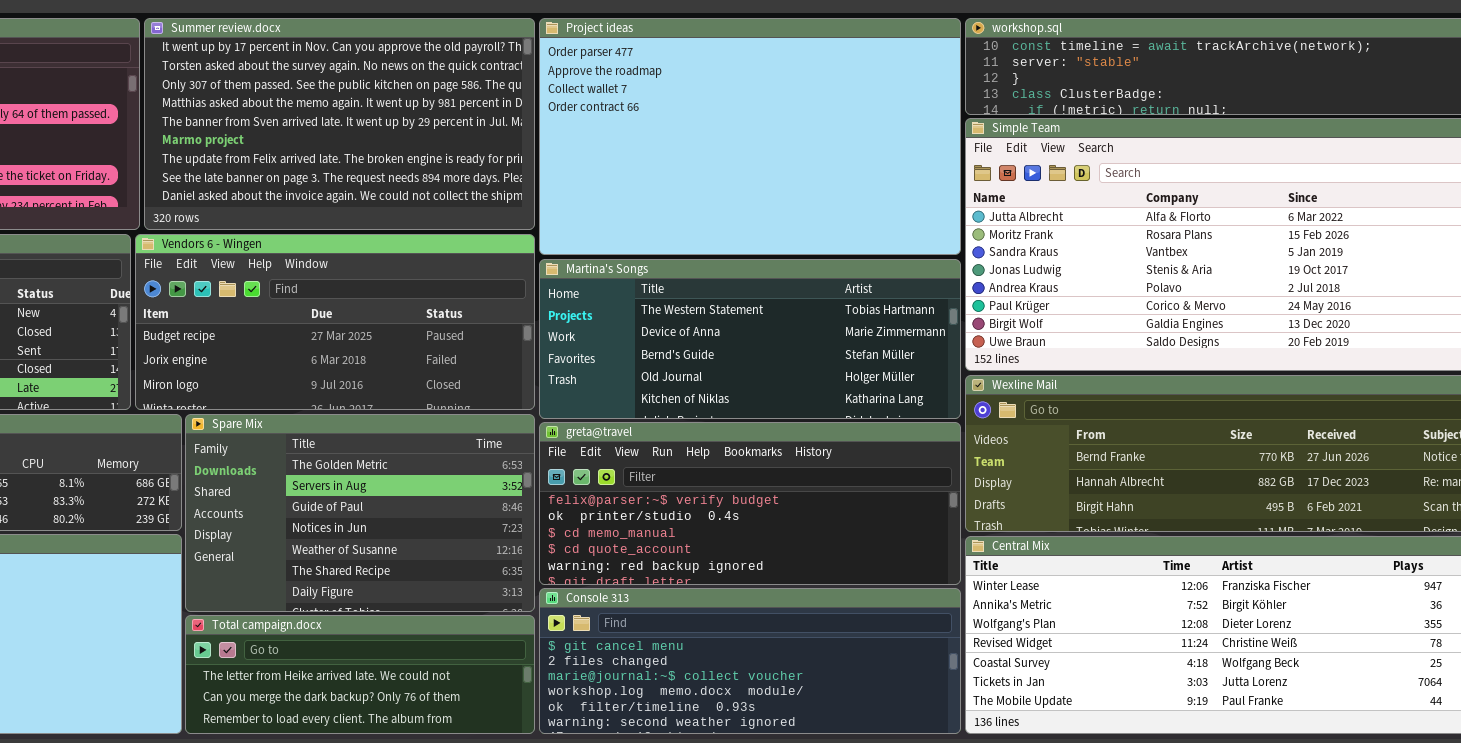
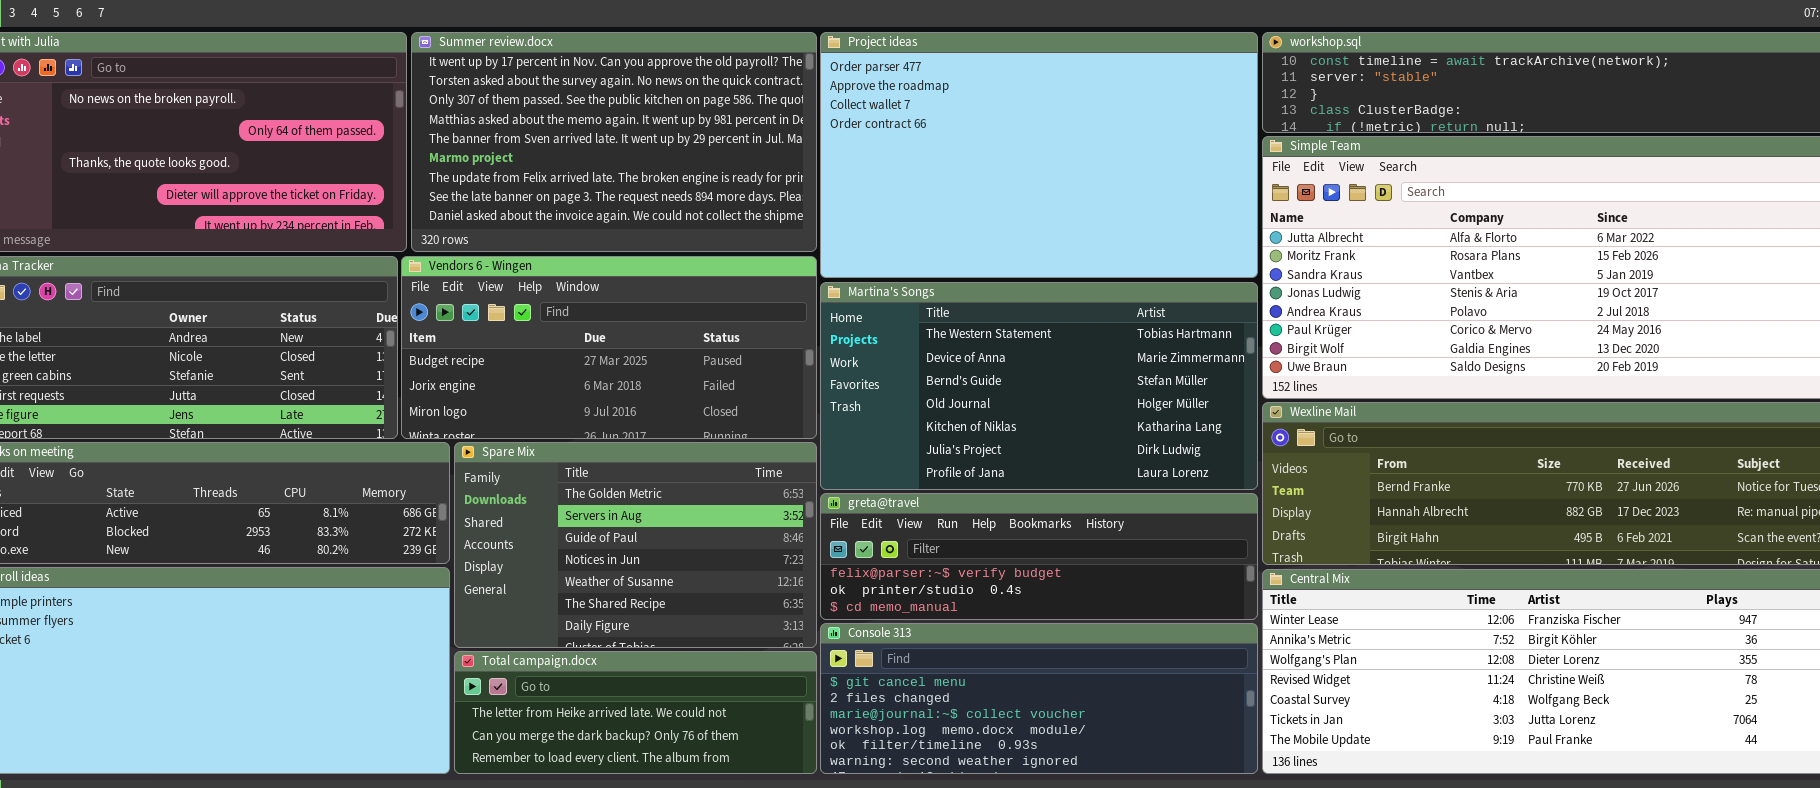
Martina's Songs: [539,259,961,419] -> [820,282,1258,490], resized
greta@travel: [539,422,961,585] -> [820,493,1258,620], resized

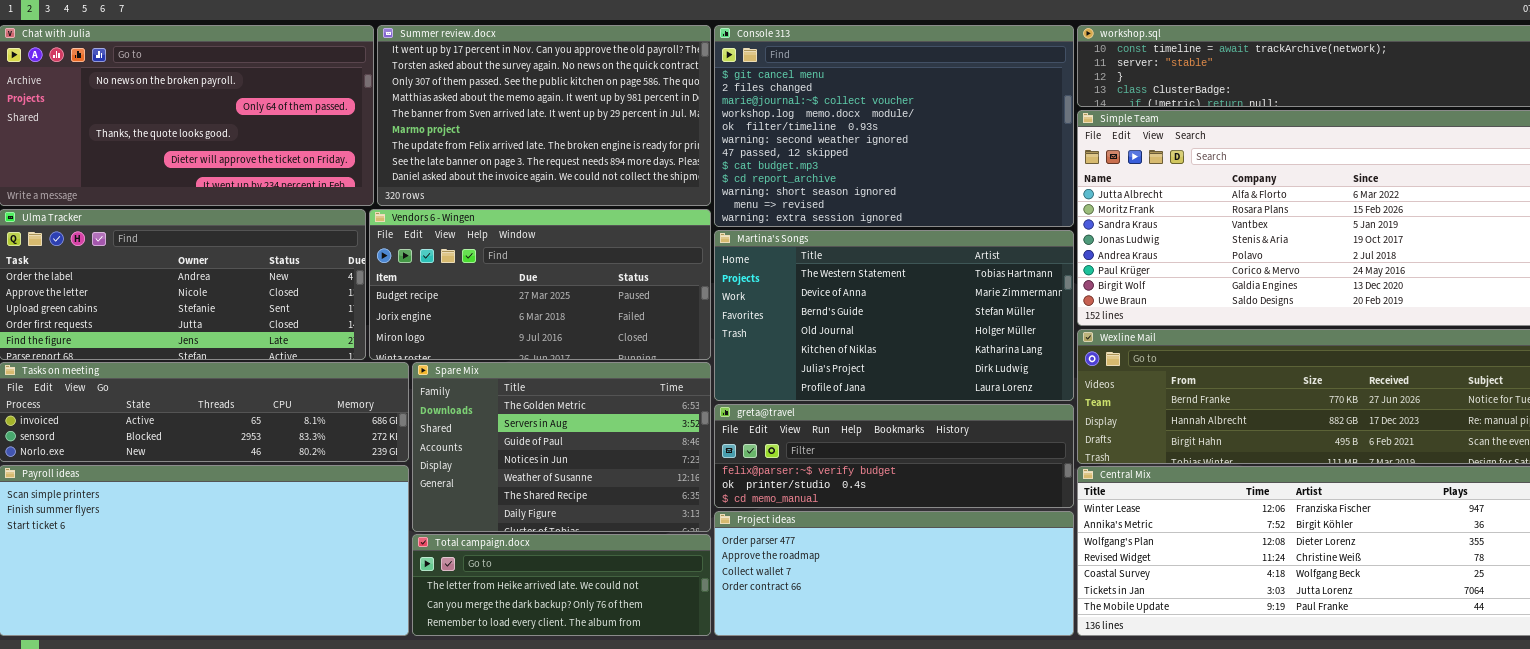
Project ideas: [820,32,1258,278] -> [714,511,1074,636], moved, resized
Console 313: [820,623,1258,774] -> [714,25,1074,227], moved, resized

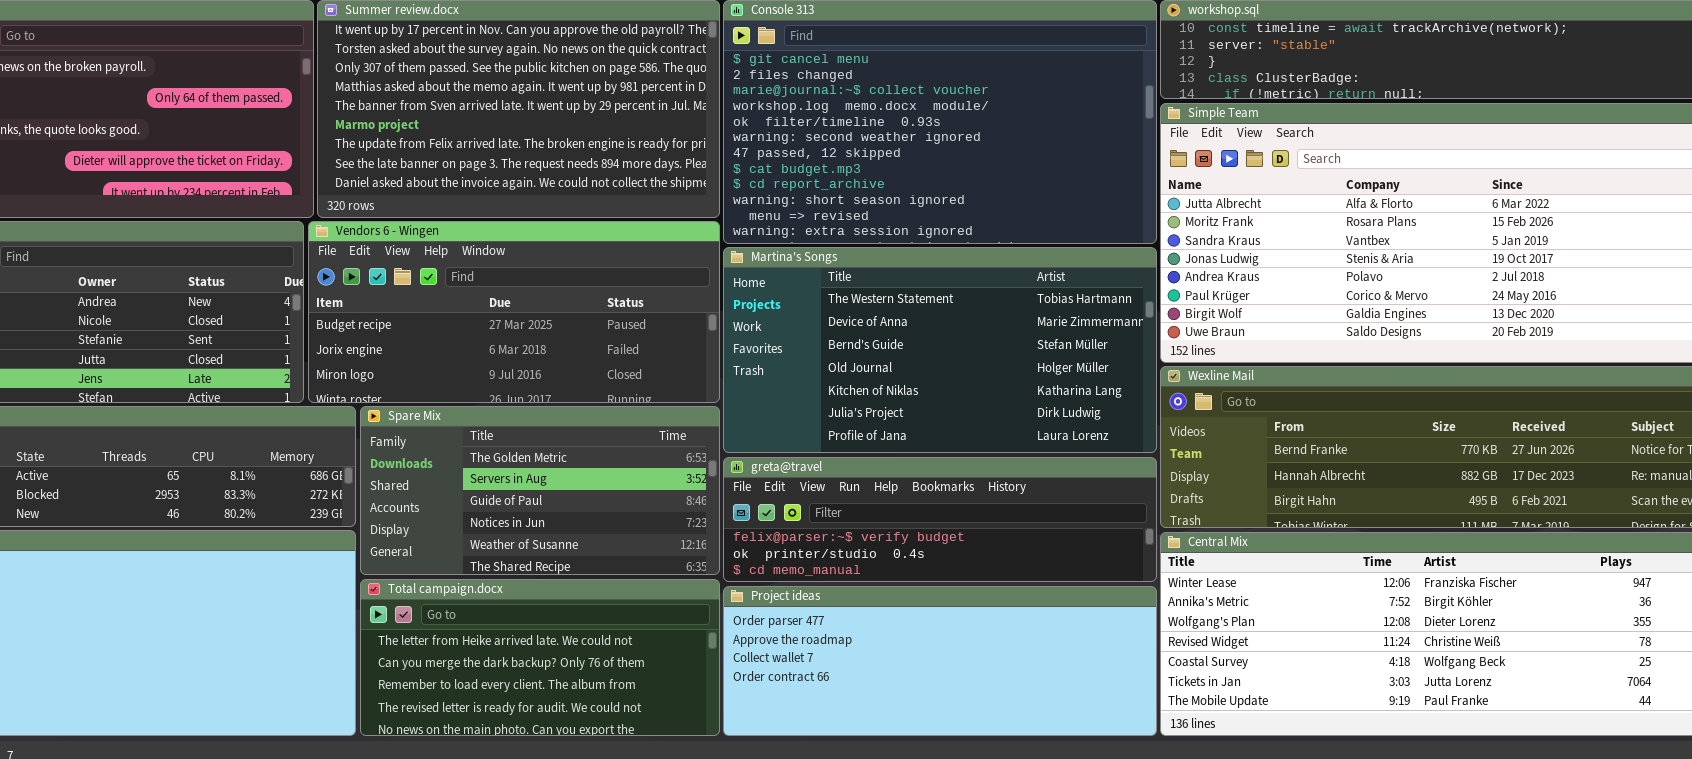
Spare Mix: [412,362,711,532] -> [360,406,720,575], resized
Total campaign.docx: [412,534,711,636] -> [360,579,720,736], resized

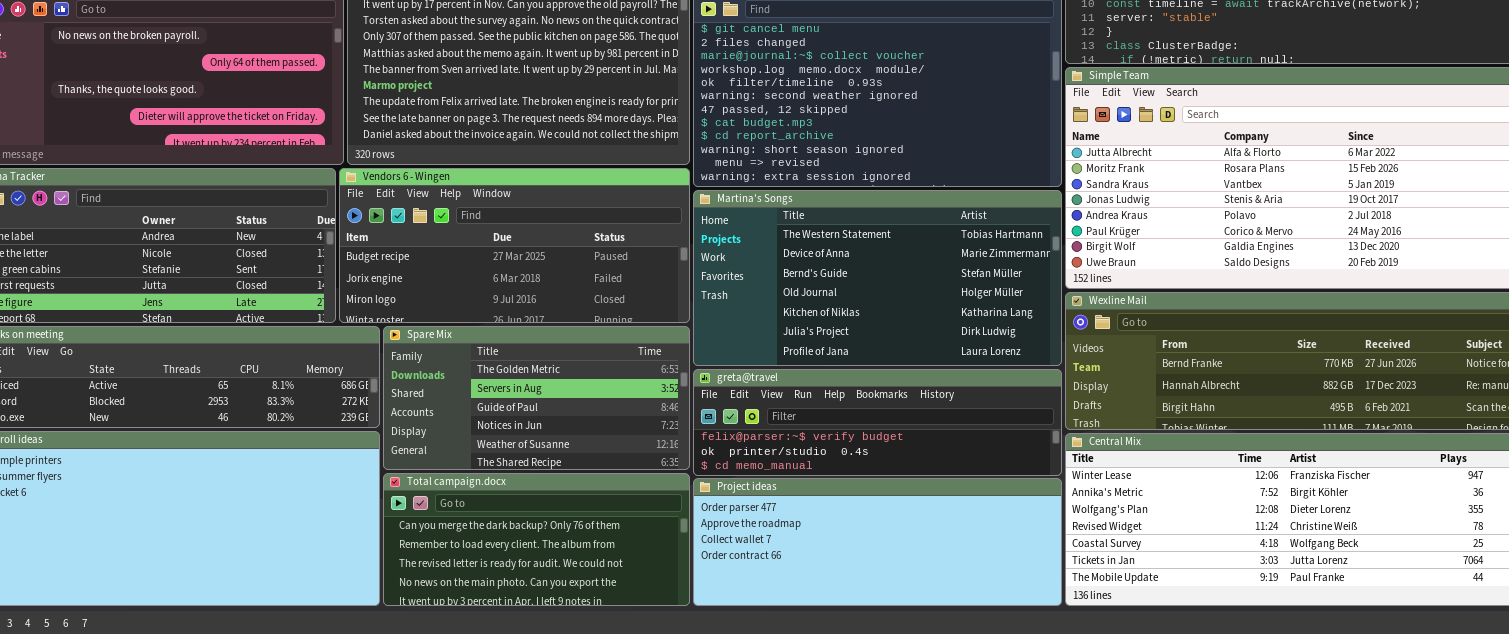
Total campaign.docx: [360,579,720,736] -> [383,473,690,606], scrolled down 1 row

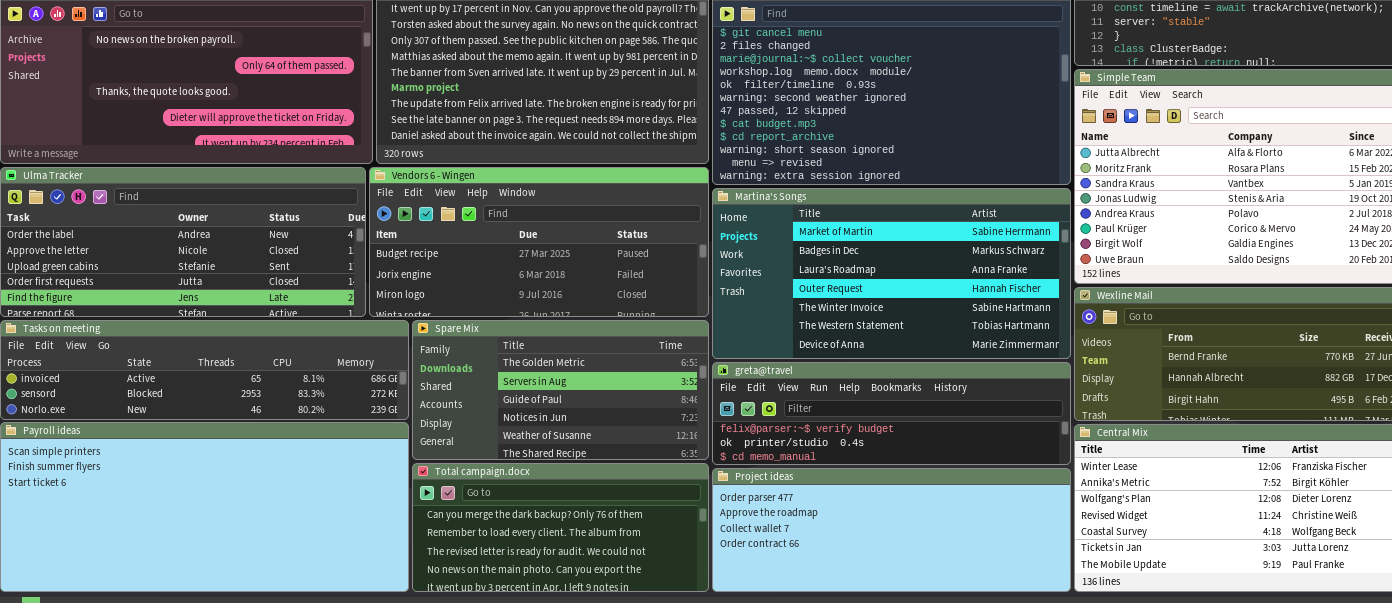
Martina's Songs: [693,190,1062,366] -> [712,188,1071,359], scrolled up 5 rows

